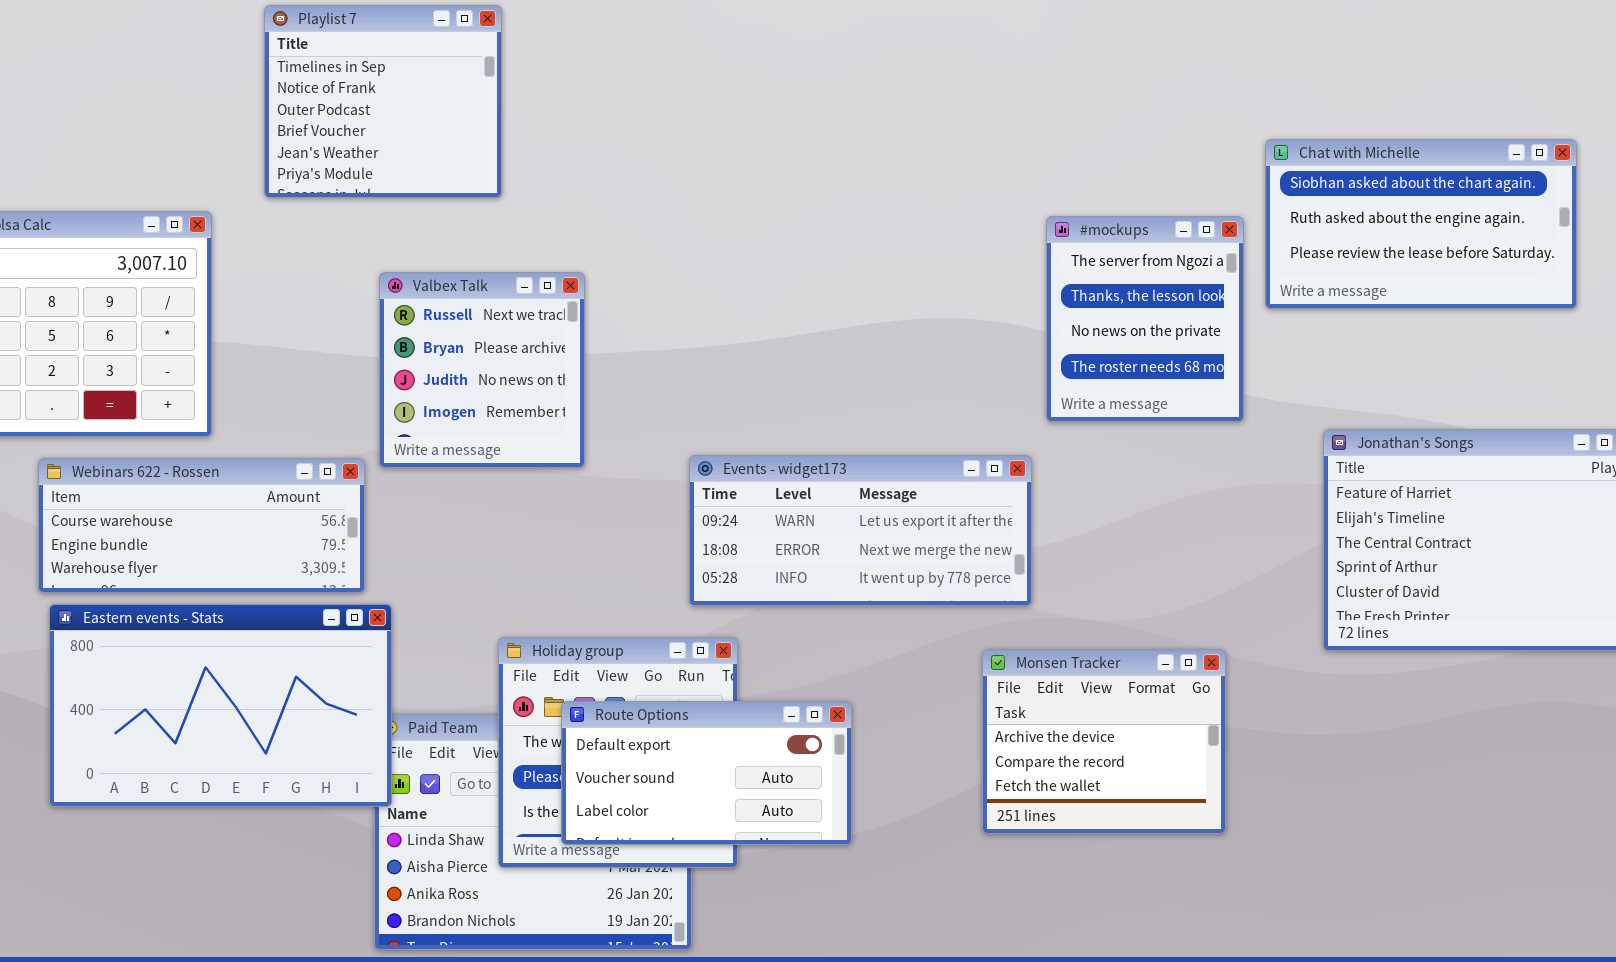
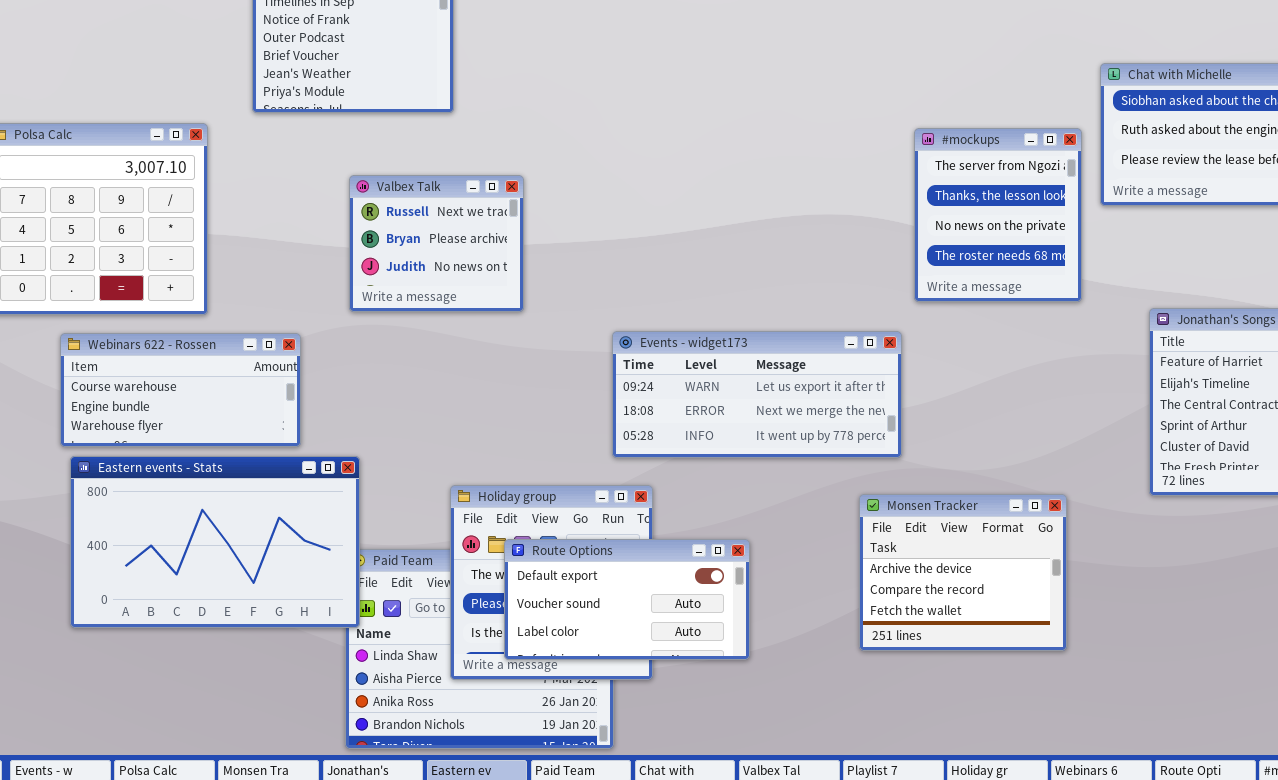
Valbex Talk: [379,272,585,468] -> [349,175,524,312], resized
Webinars 622 - Rossen: [38,458,365,593] -> [60,333,301,447], resized

